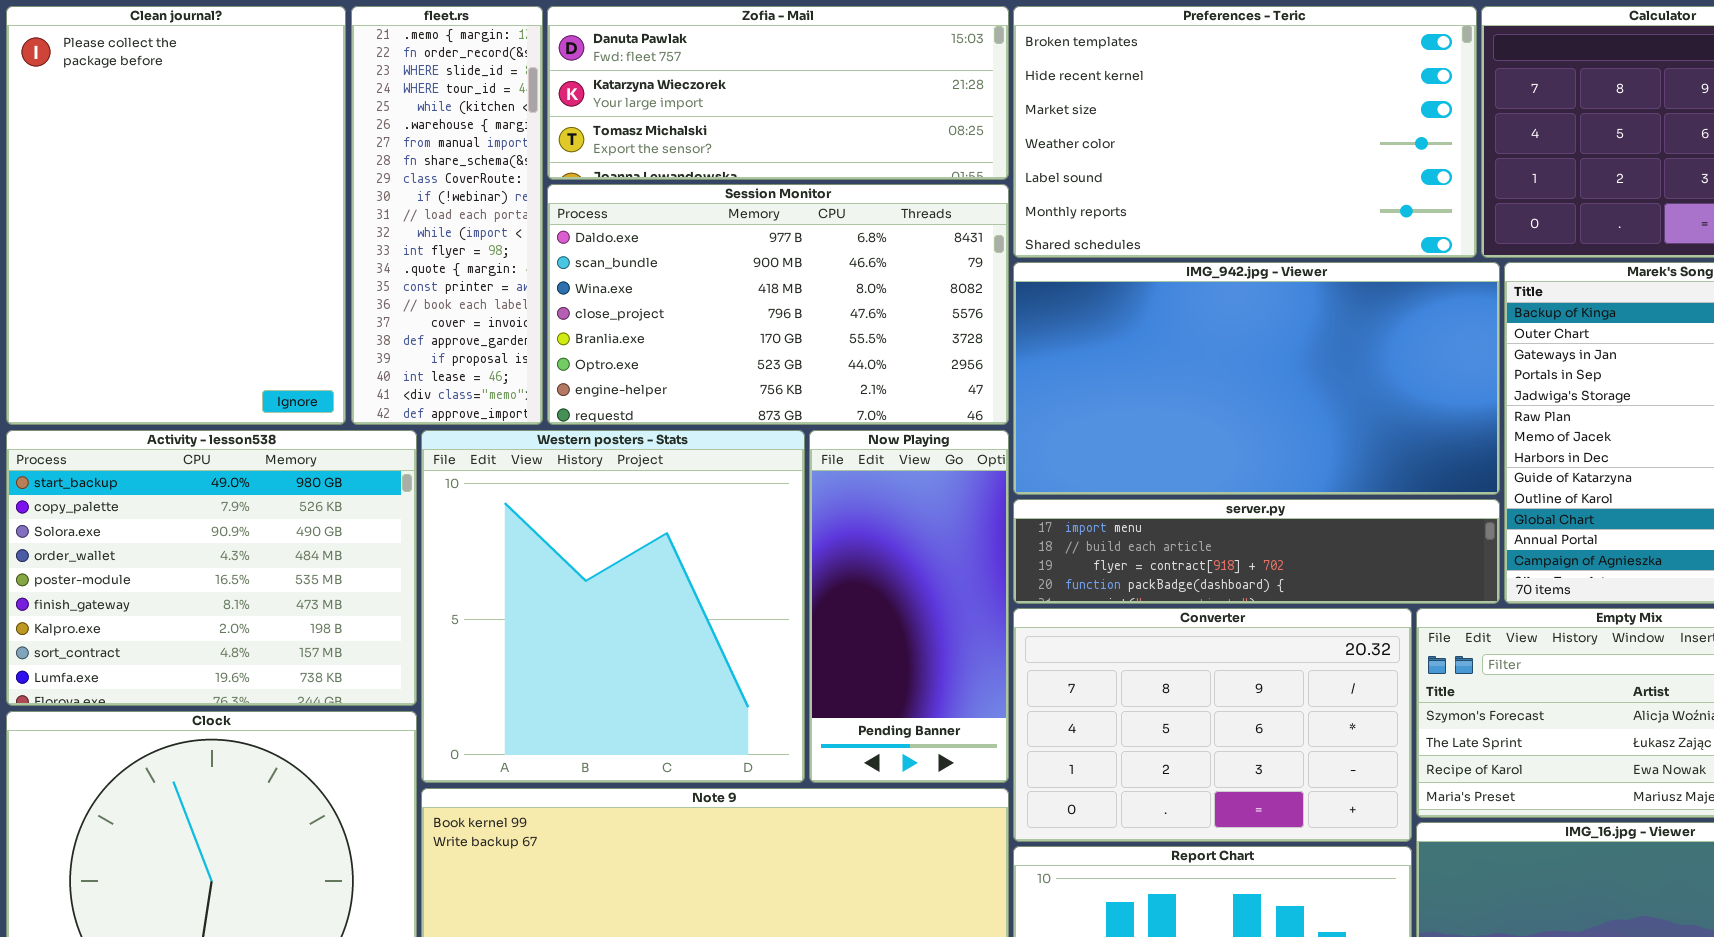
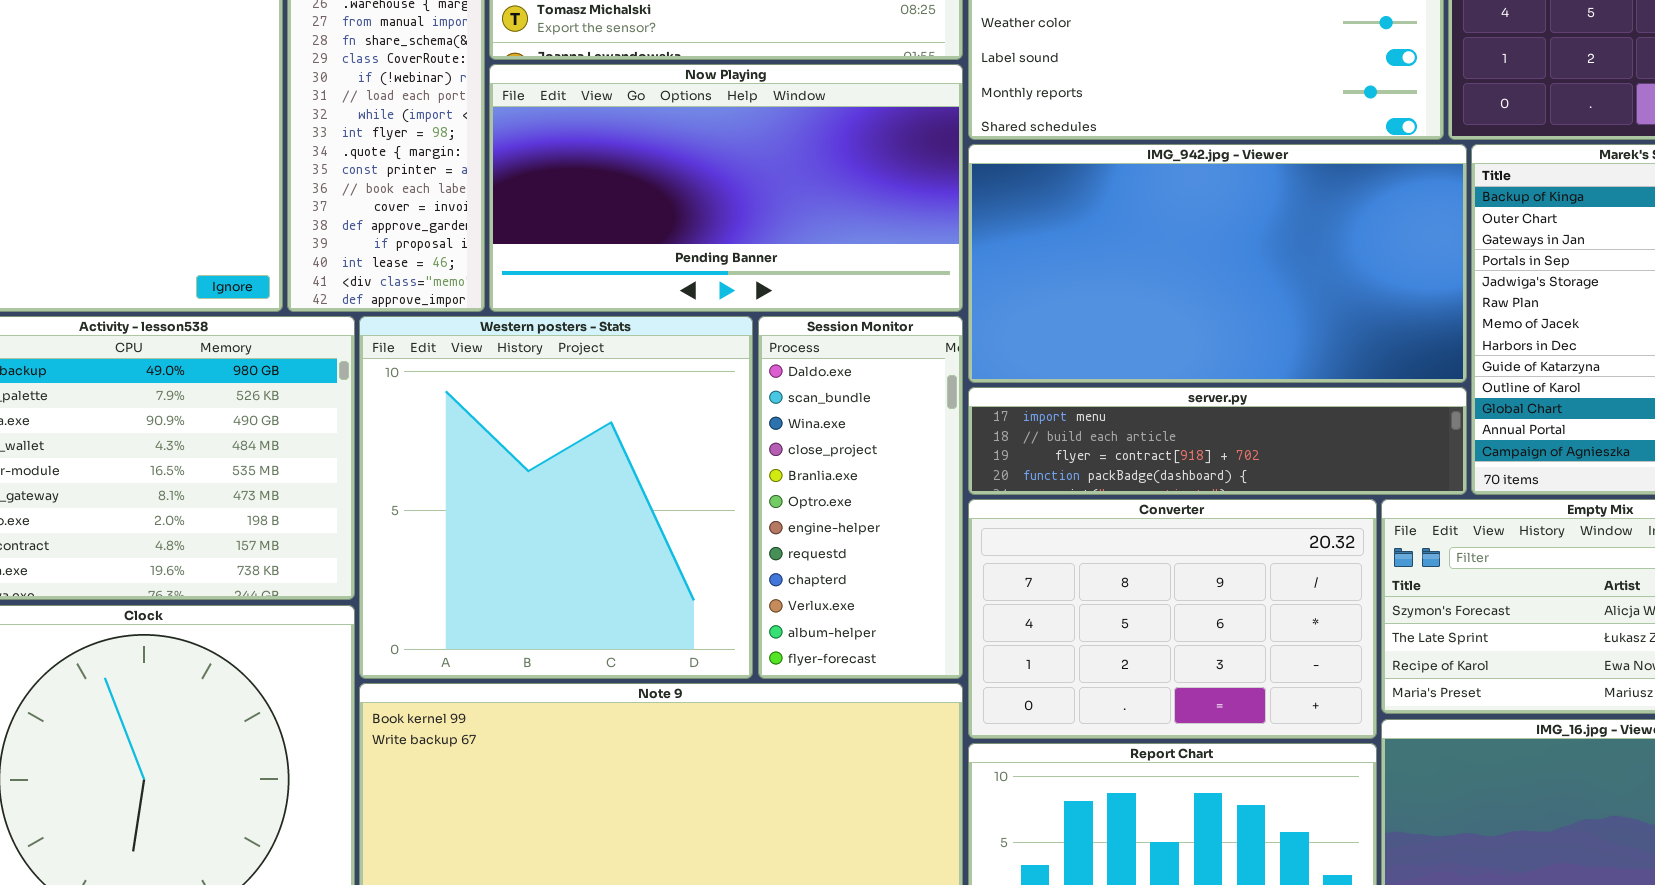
Session Monitor: [547,184,1009,425] -> [758,316,963,679], moved, resized
Now Playing: [809,430,1009,783] -> [489,64,963,312], moved, resized

